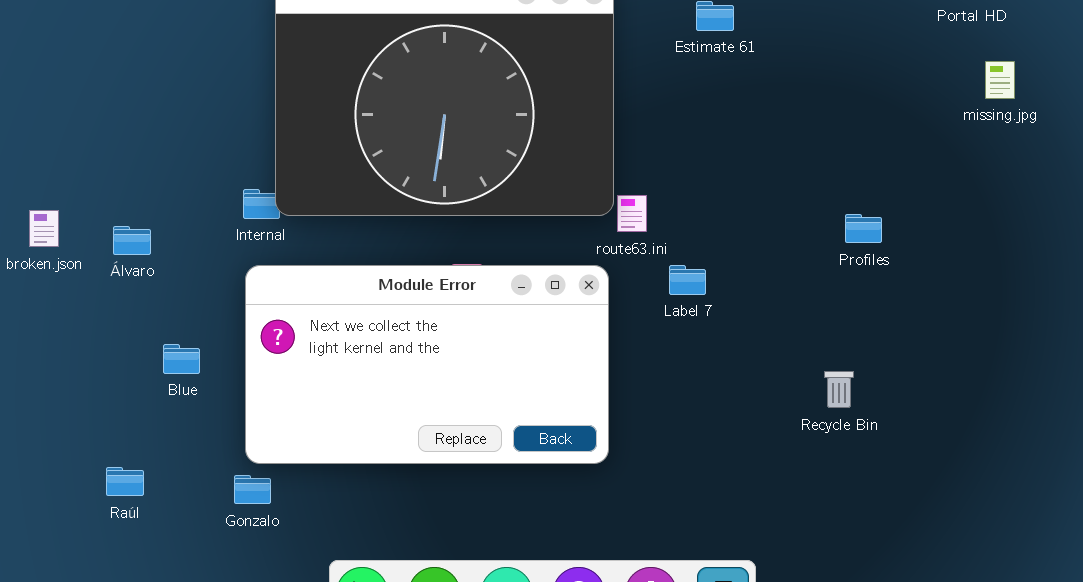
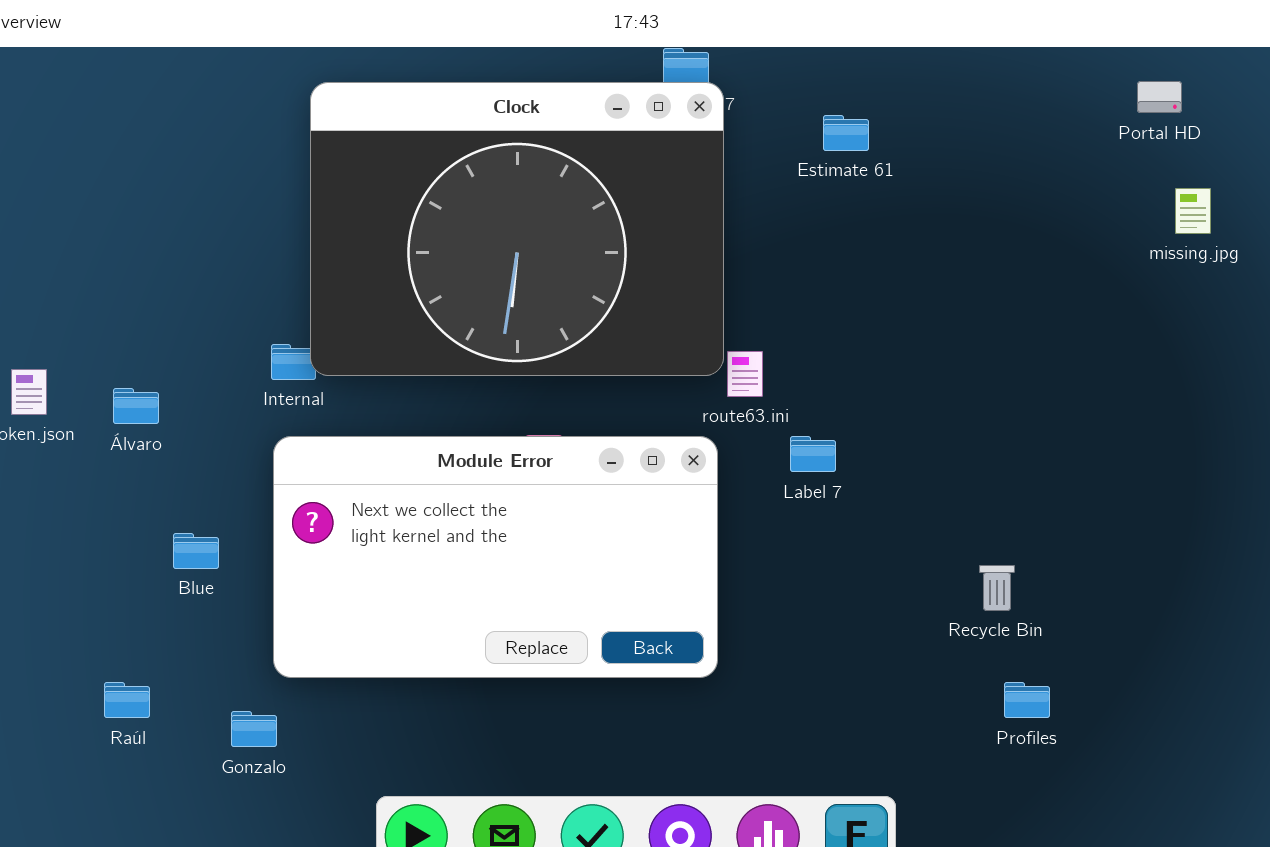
Profiles: [845,214,882,243] -> [1004,682,1050,718], moved
Gonzalo: [234,475,271,504] -> [231,711,277,747], moved

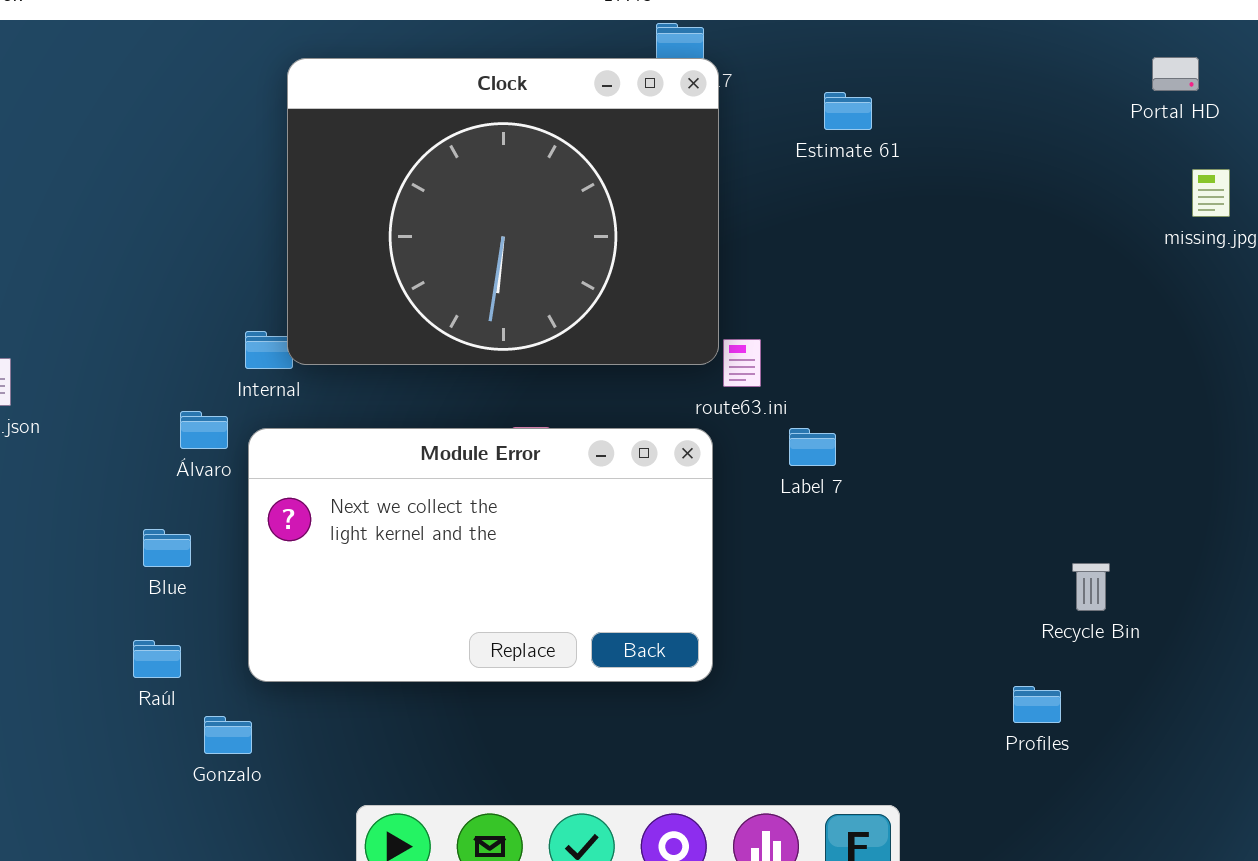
Álvaro: [113,388,159,424] -> [180,411,228,449], moved
Recycle Bin: [979,565,1015,611] -> [1072,563,1110,611], moved
Raúl: [104,682,150,718] -> [133,640,181,678], moved

